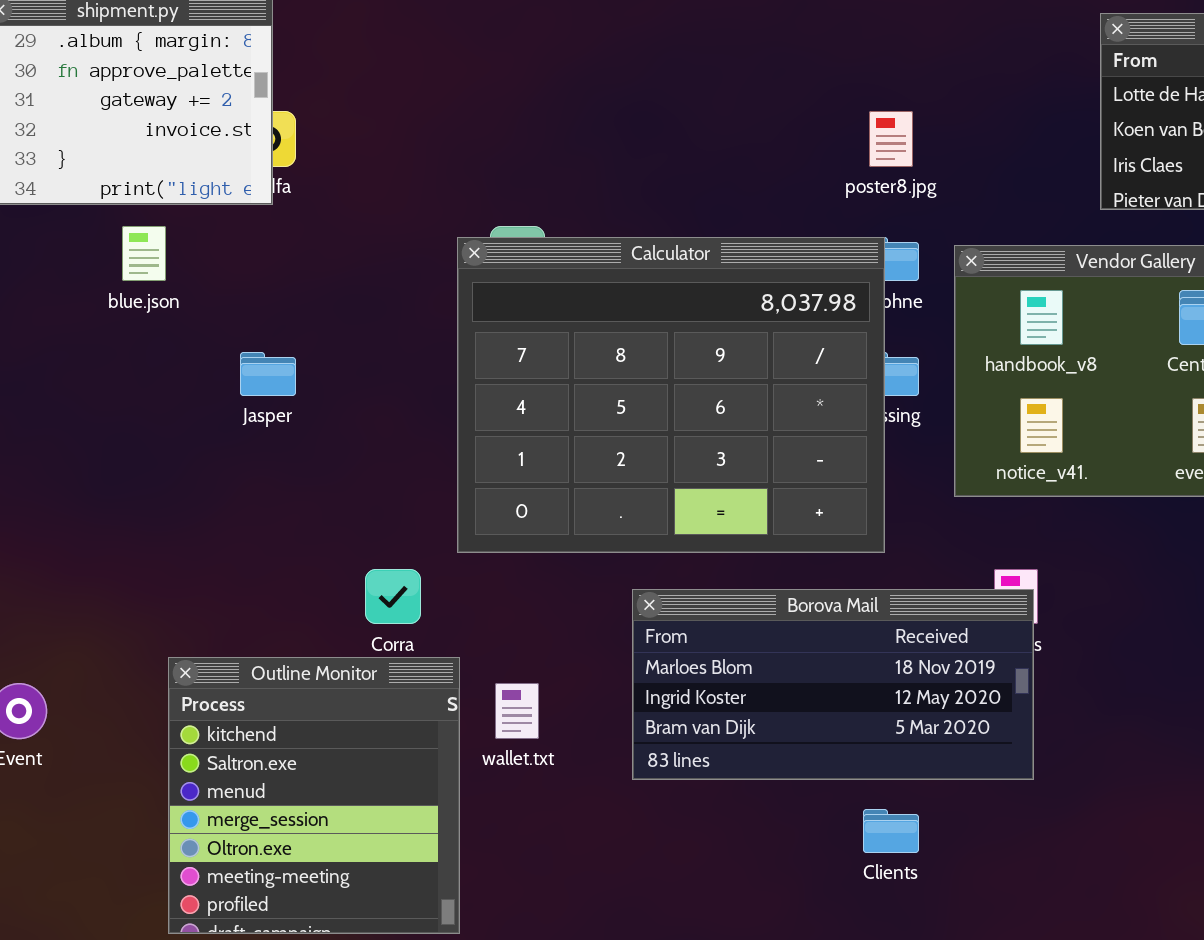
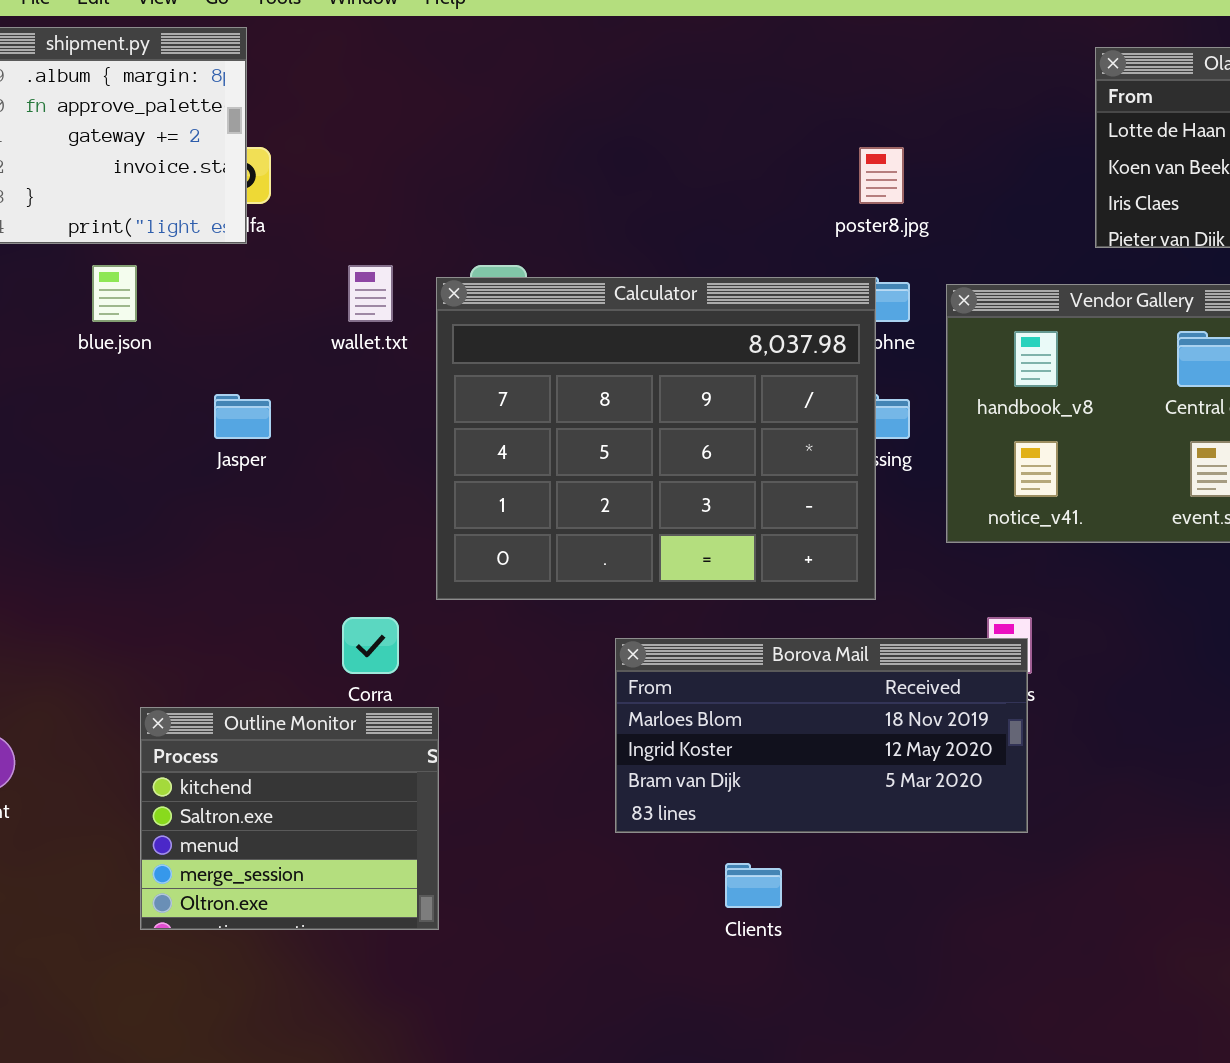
Outline Monitor: [168,657,460,934] -> [140,707,439,930], resized
wallet.txt: [495,683,539,739] -> [348,265,393,322], moved
Clients: [863,809,919,853] -> [725,863,782,908], moved

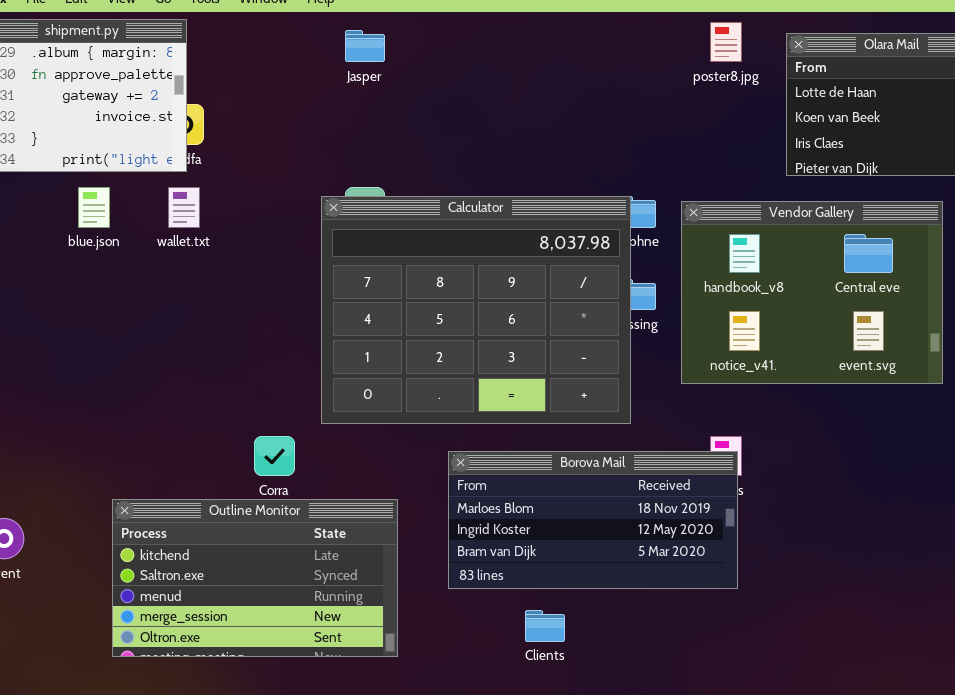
poster8.jpg: [859,147,904,204] -> [710,22,742,62], moved
wallet.txt: [348,265,393,322] -> [168,187,200,228], moved
Jasper: [214,394,271,439] -> [345,30,385,62], moved
Outline Monitor: [140,707,439,930] -> [112,499,398,657], resized

